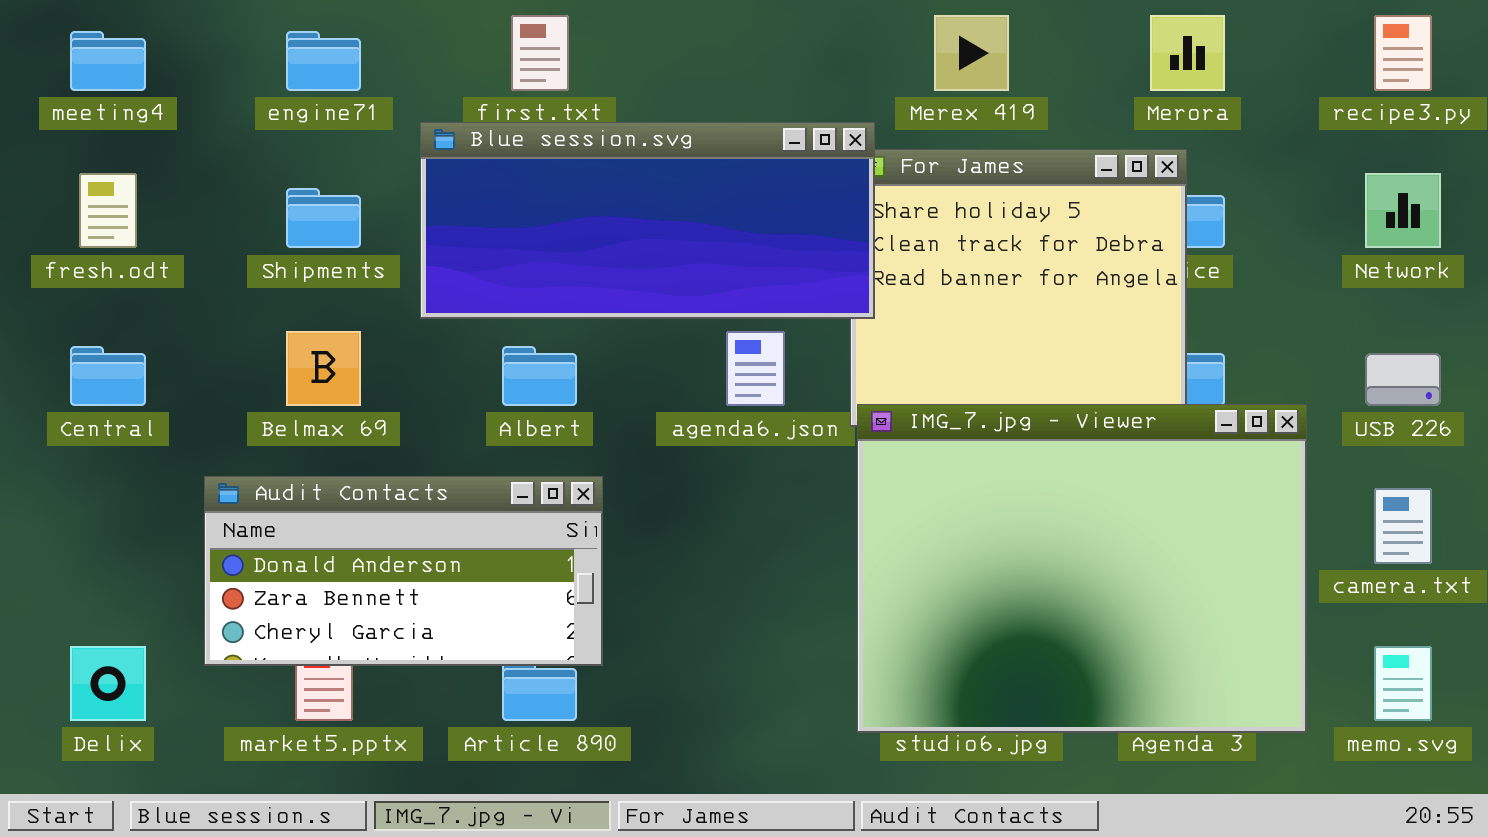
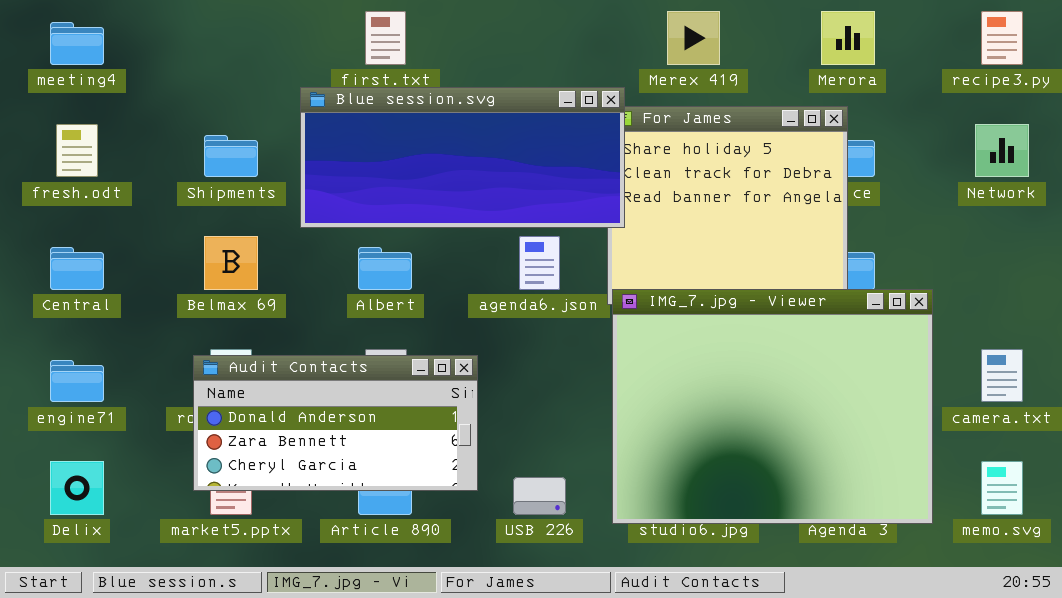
engine71: [286,31,361,91] -> [50,360,104,402], moved
USB 226: [1365,353,1441,406] -> [513,477,566,515], moved
Audit Contacts: [204,476,603,666] -> [193,355,478,491], moved

